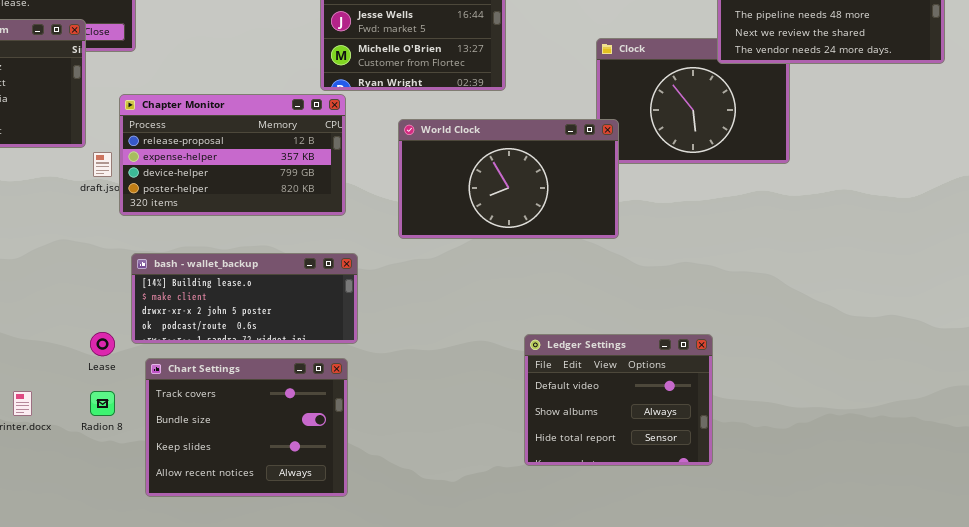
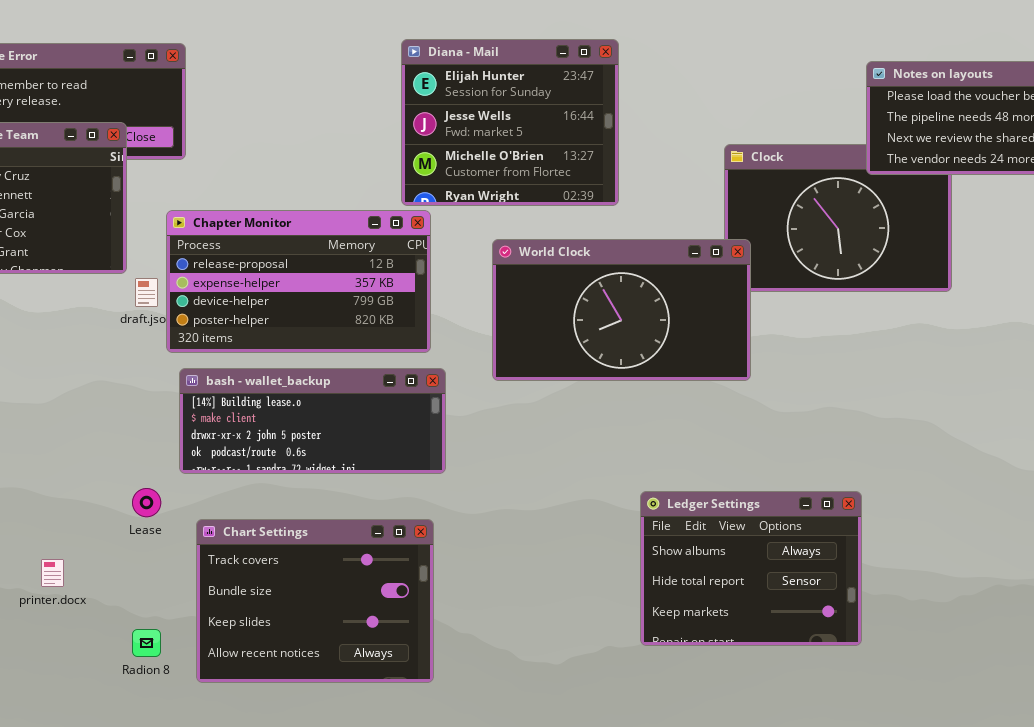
bash - wallet_backup: [131,253,358,344] -> [179,368,446,474], moved
Ledger Settings: [524,334,713,466] -> [640,491,862,646], scrolled down 1 row
Radion 8: [90,391,115,416] -> [132,629,161,657], moved

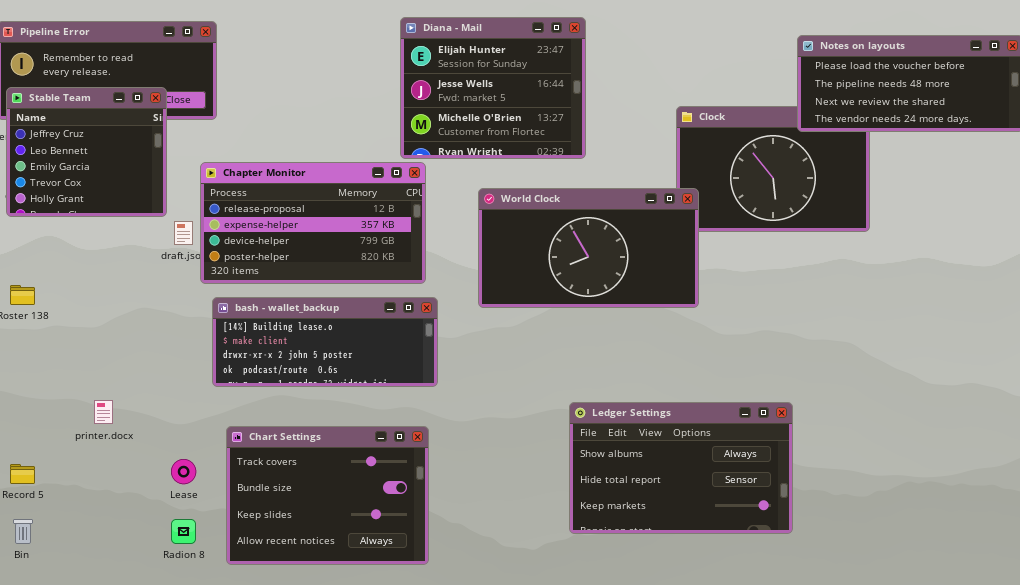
Lease: [132,488,161,517] -> [171,459,196,484], moved
Ledger Settings: [640,491,862,646] -> [569,402,793,534], resized
printer.docx: [41,559,64,587] -> [94,400,113,424], moved

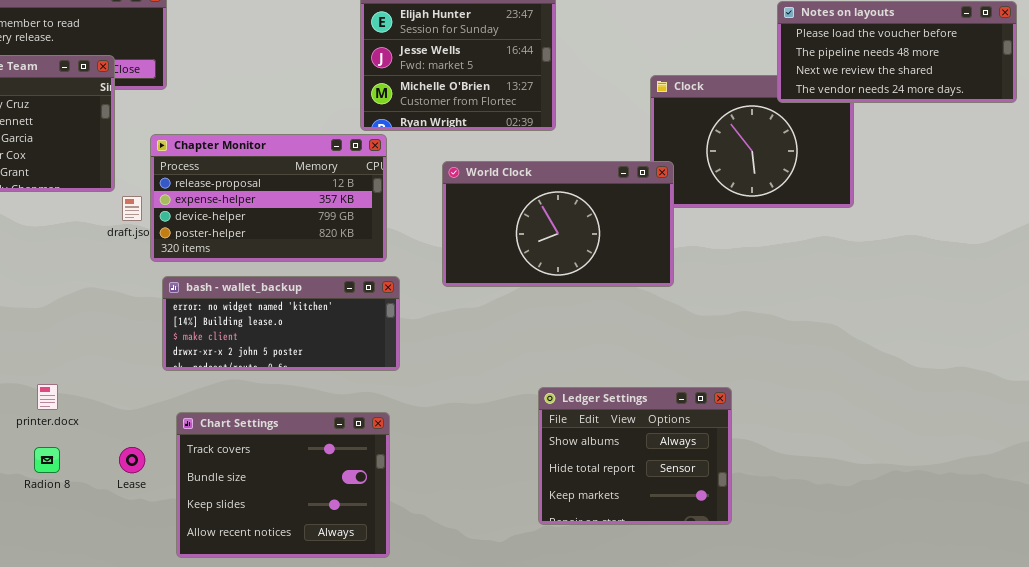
bash - wallet_backup: [212,297,438,387] -> [162,276,400,371], scrolled up 1 row
Ledger Settings: [569,402,793,534] -> [538,387,732,525], resized
Radion 8: [171,519,196,544] -> [34,447,60,473], moved

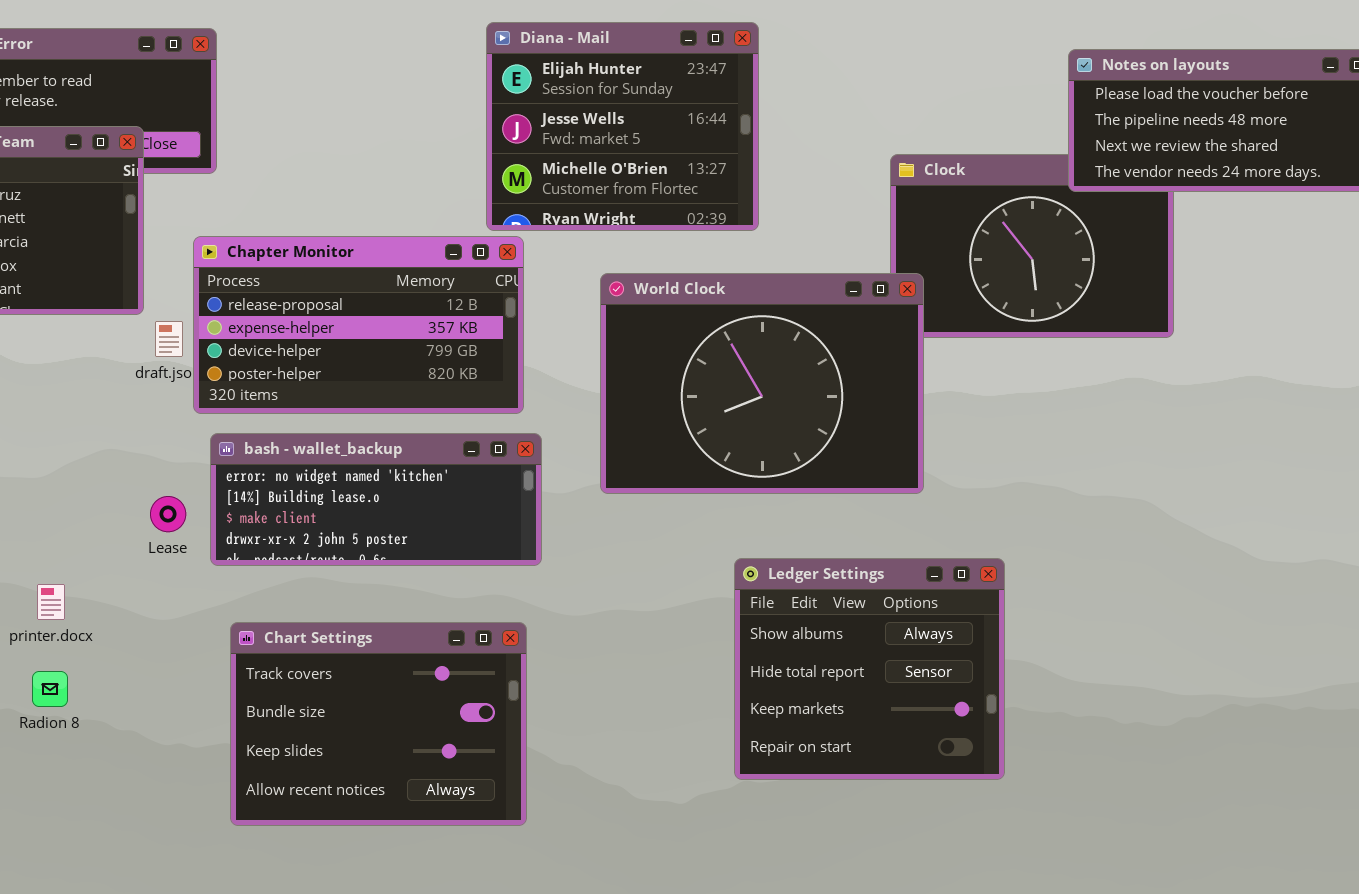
World Clock: [442,161,674,287] -> [600,273,924,494], resized
Ledger Settings: [538,387,732,525] -> [734,558,1005,780], resized
Lease: [119,447,145,473] -> [150,496,186,532], moved

